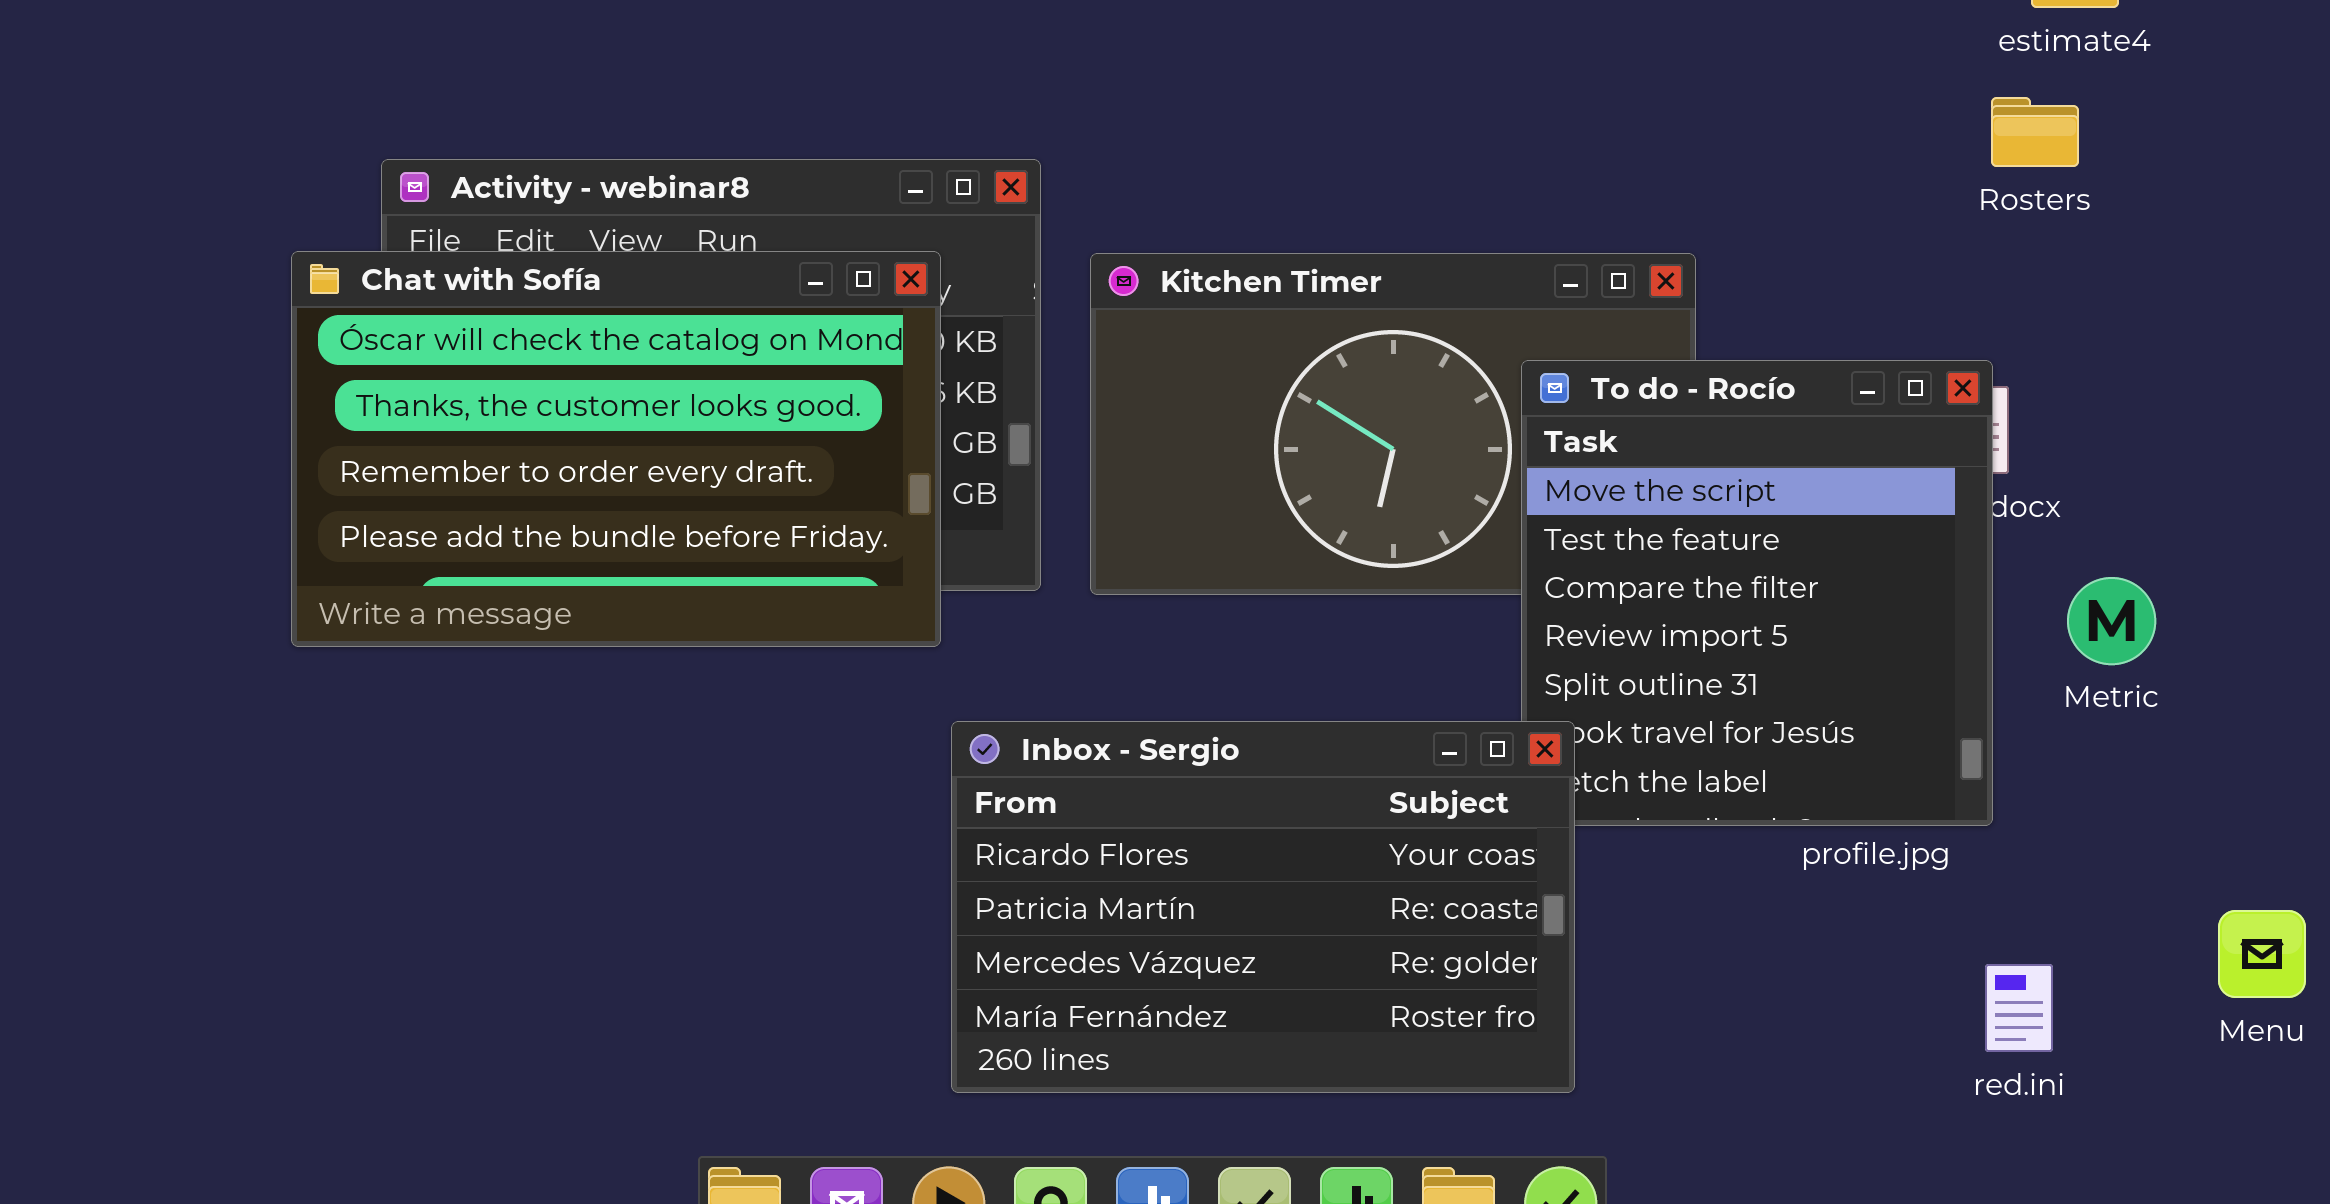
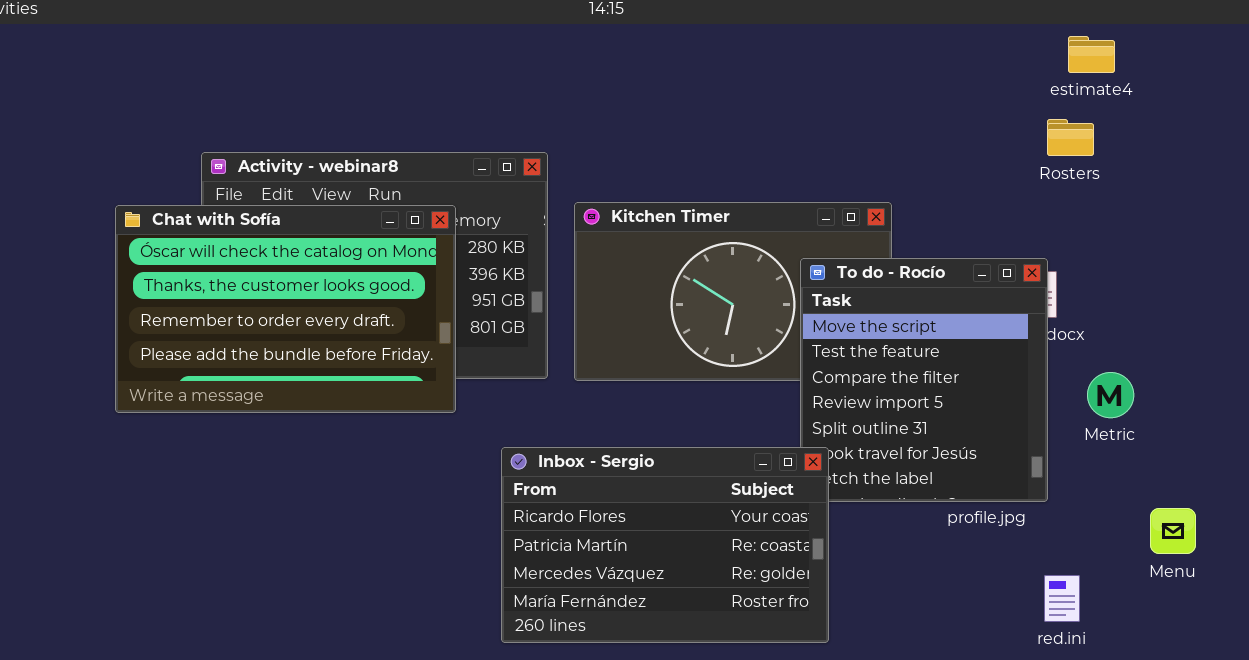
Chat with Sofía: [291,251,941,647] -> [115,205,456,413], moved
Menu: [2218,910,2306,998] -> [1150,508,1196,554], moved

